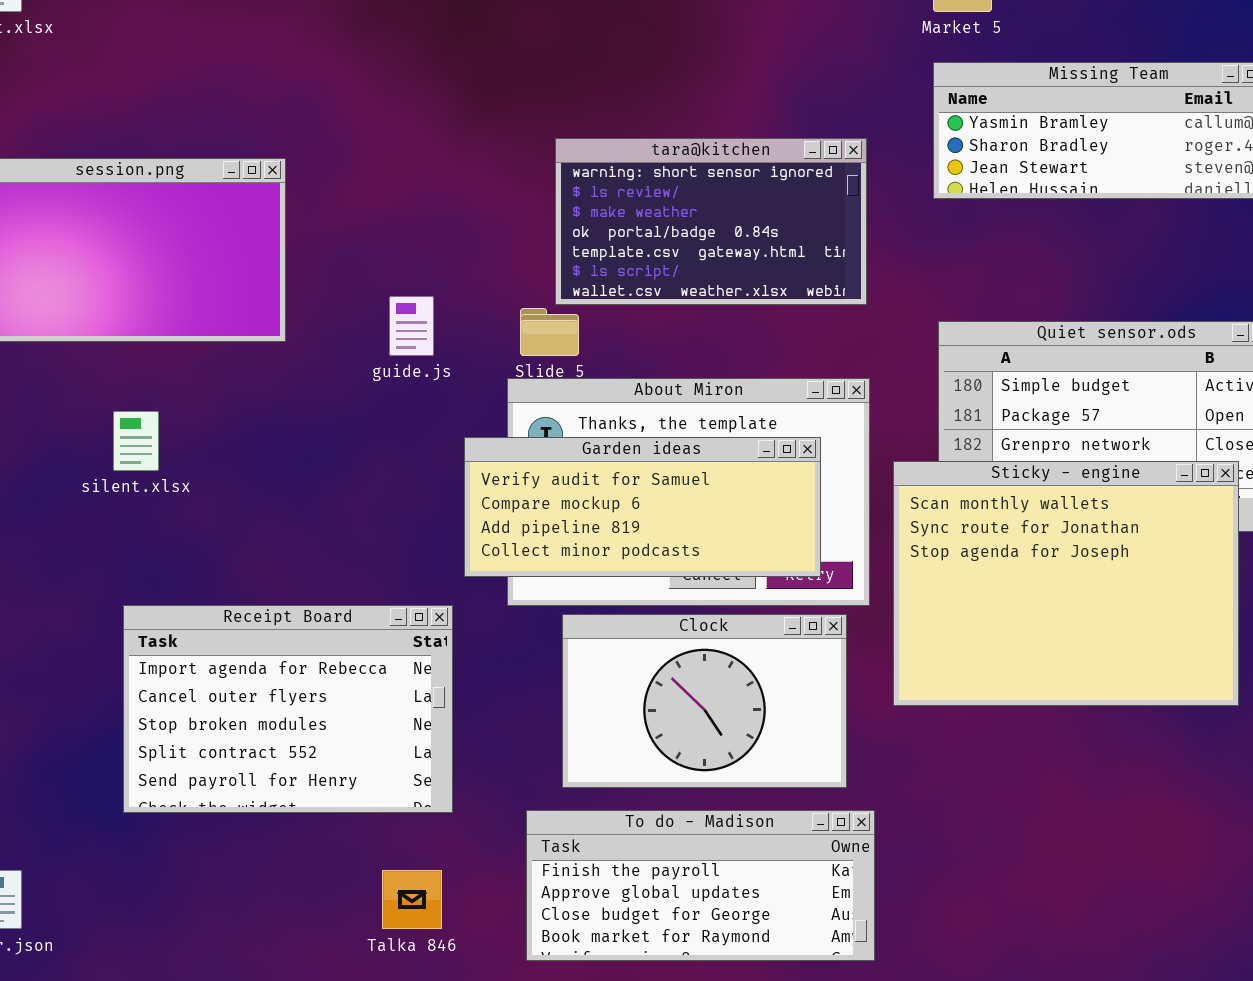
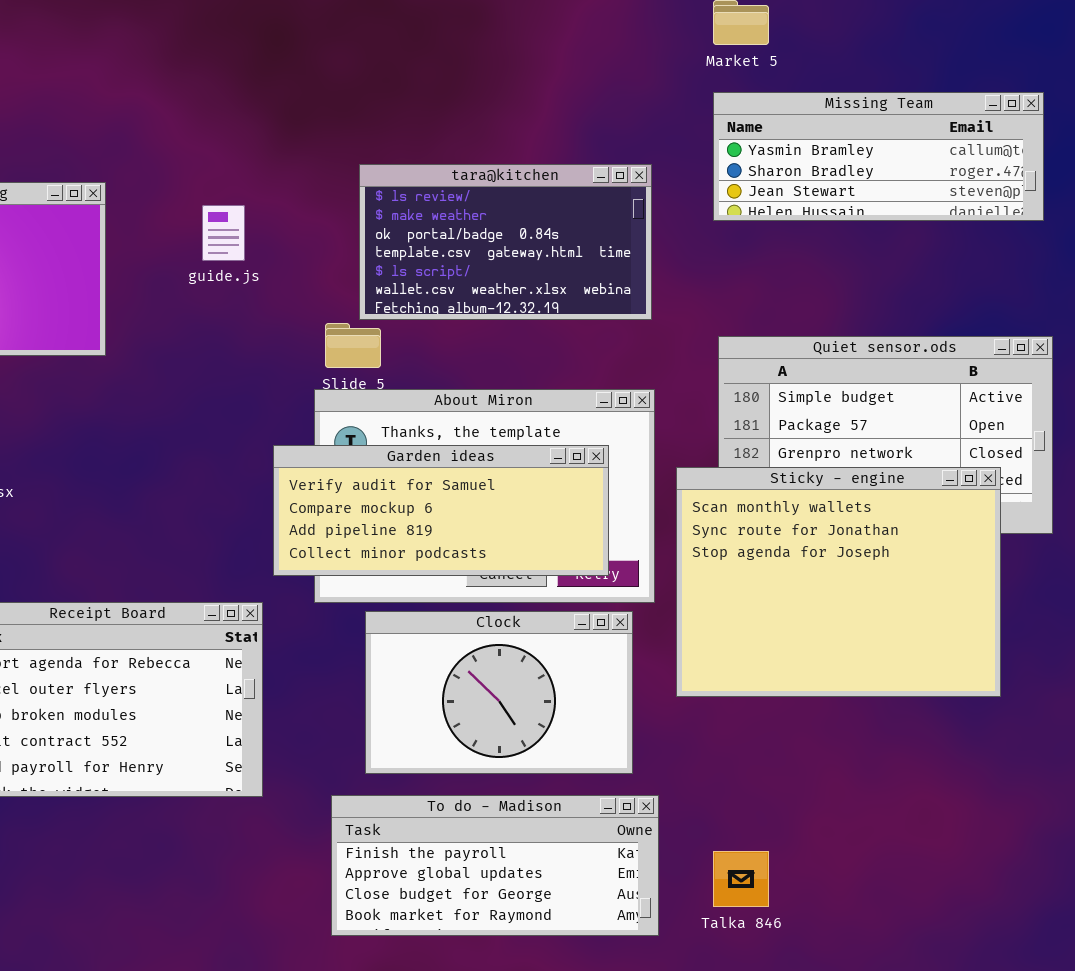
tara@kitchen: [555,138,867,305] -> [359,164,652,320], scrolled down 1 row
guide.js: [389,296,434,356] -> [202,205,245,261], moved
Talka 846: [382,870,442,929] -> [713,851,769,907], moved

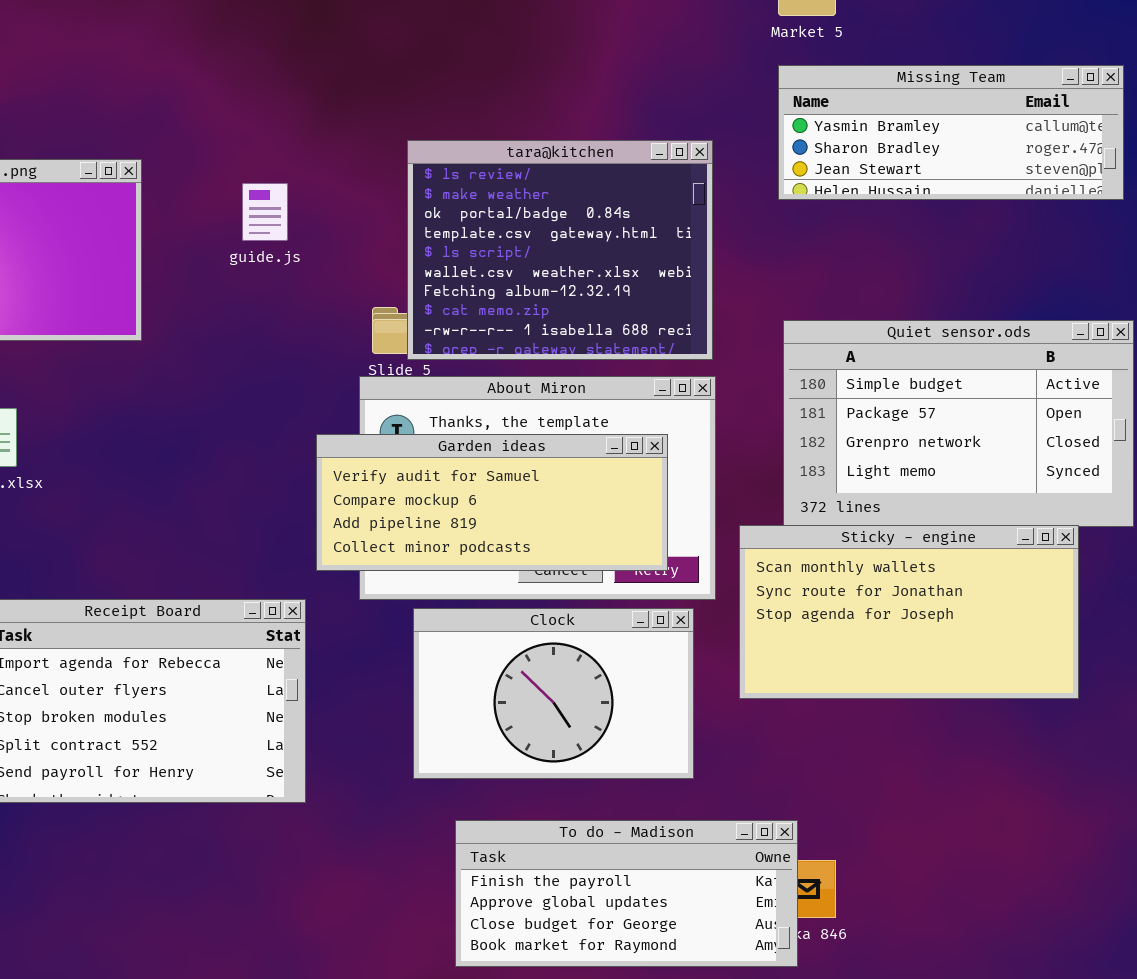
tara@kitchen: [359,164,652,320] -> [407,140,713,360], resized
Sticky - engine: [676,467,1001,697] -> [739,525,1079,699], resized
To do - Madison: [331,795,659,936] -> [455,820,798,967], moved

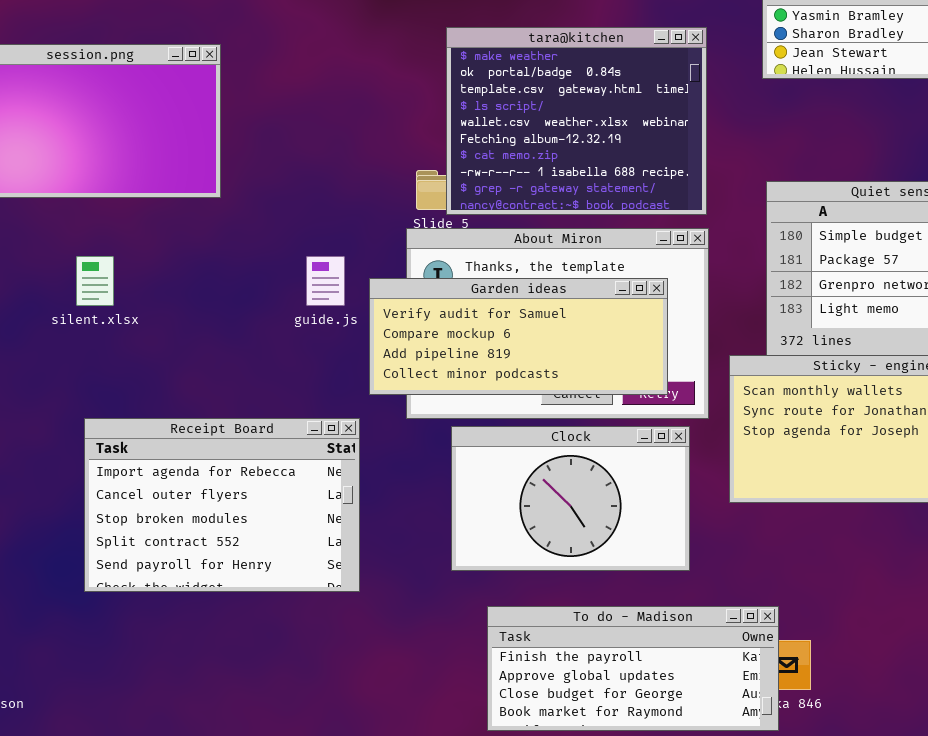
tara@kitchen: [407,140,713,360] -> [446,27,707,215], scrolled down 1 row
guide.js: [242,183,288,241] -> [306,256,345,306], moved

